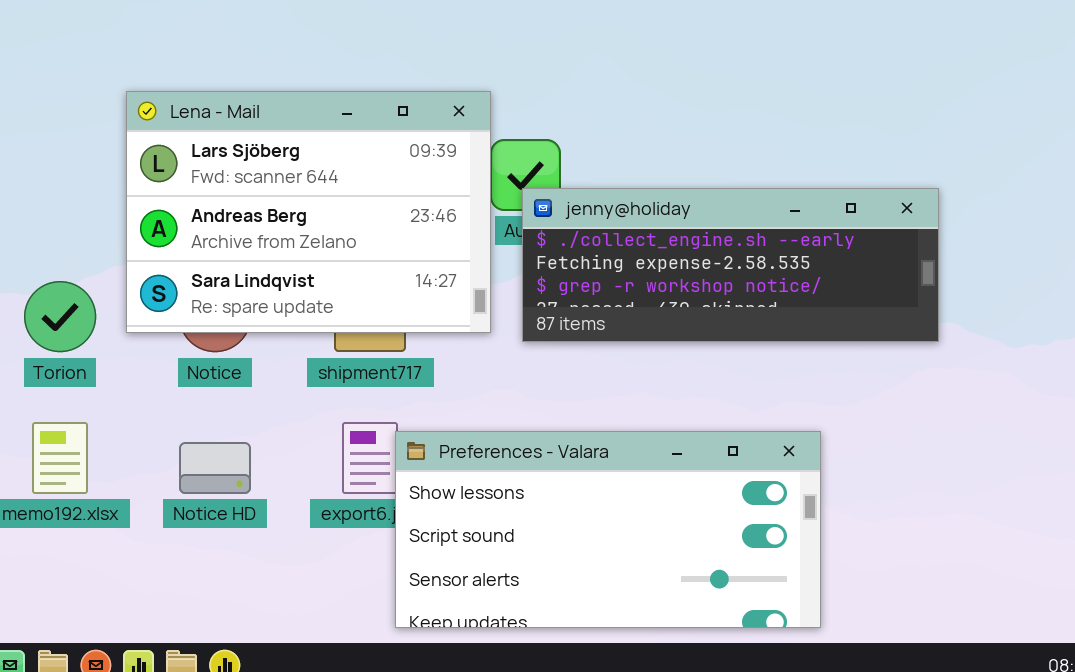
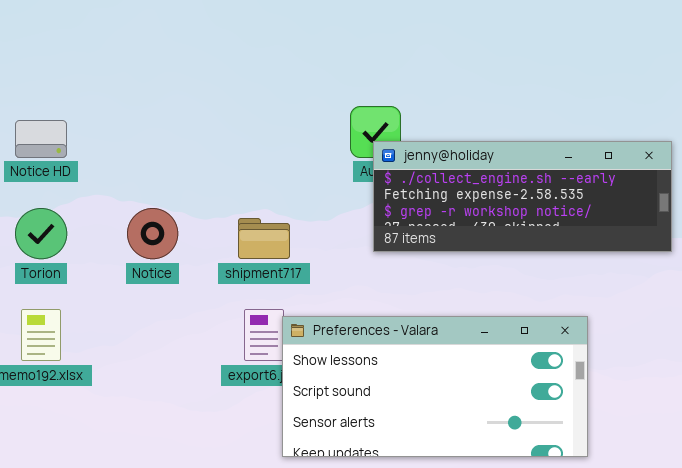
Lena - Mail: [126,91,491,333] -> none, closed
Notice HD: [179,442,251,494] -> [15,120,67,158], moved

